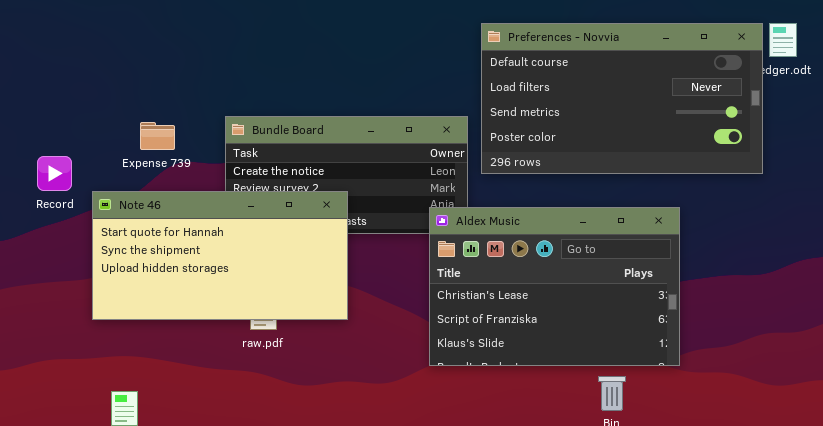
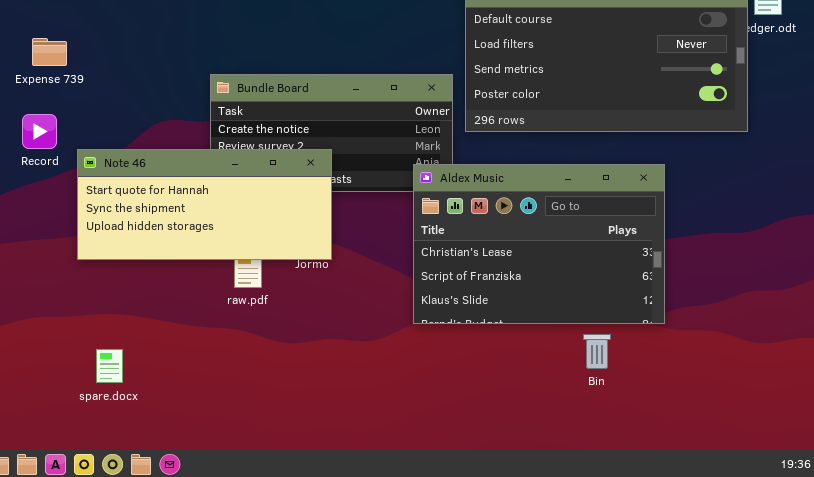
Expense 739: [140,122,175,150] -> [32,38,67,66], moved
Note 46: [92,191,348,320] -> [77,149,332,260], resized

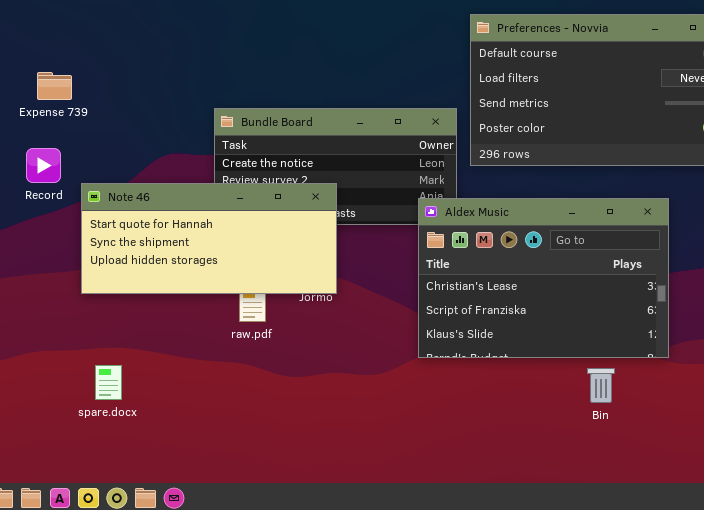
spare.docx: [96,349,123,383] -> [95,365,122,400], moved

